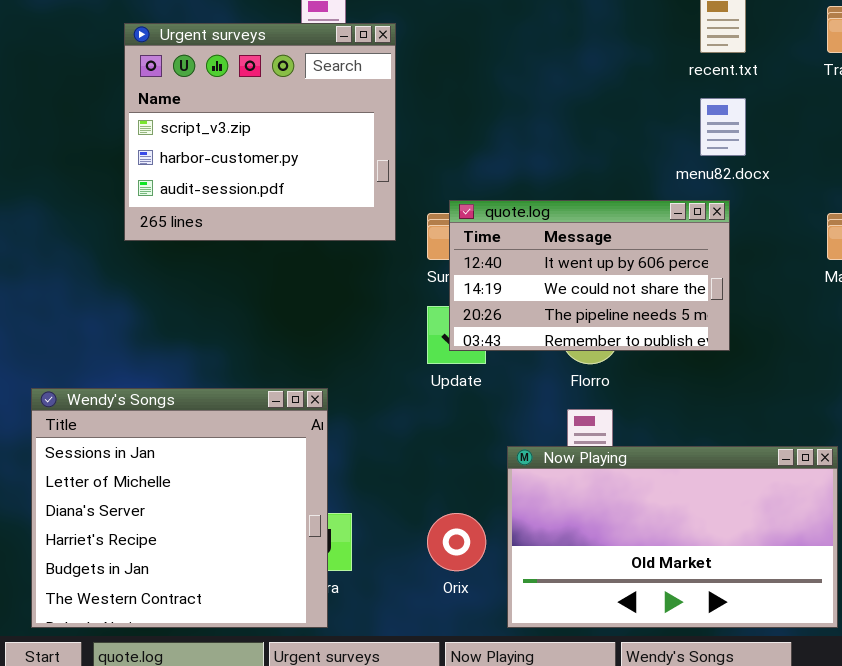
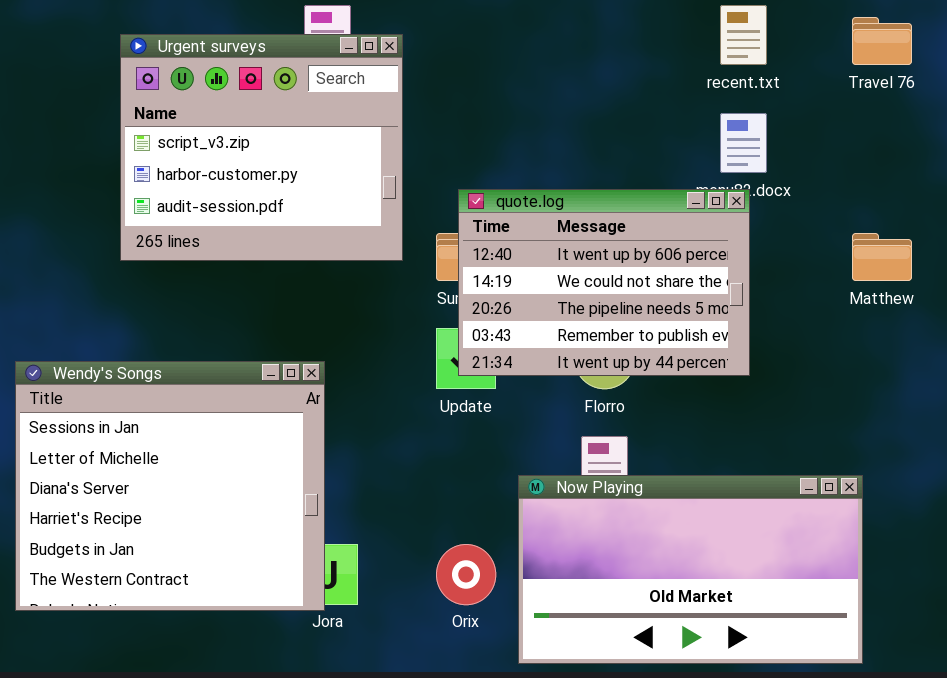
quote.log: [449,200,730,351] -> [458,189,750,376], resized
Wendy's Songs: [31,388,328,628] -> [15,361,325,611], moved

